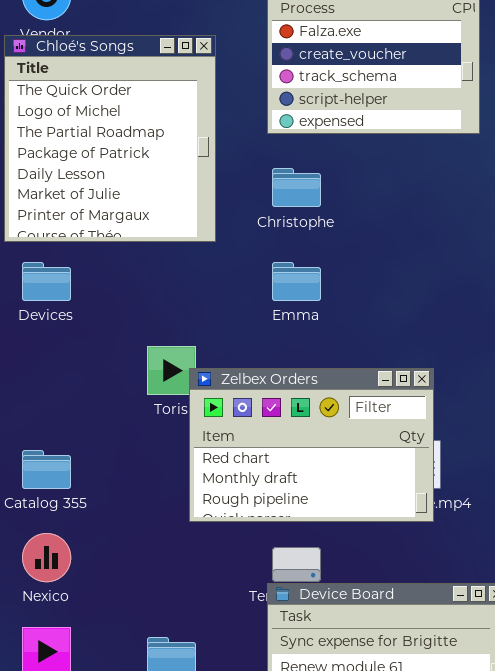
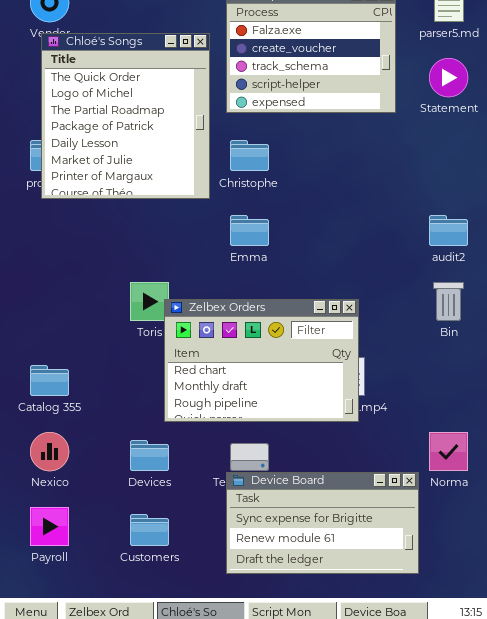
Chloé's Songs: [4,35,216,242] -> [41,33,210,199], moved
Devices: [22,262,71,301] -> [130,440,169,471], moved

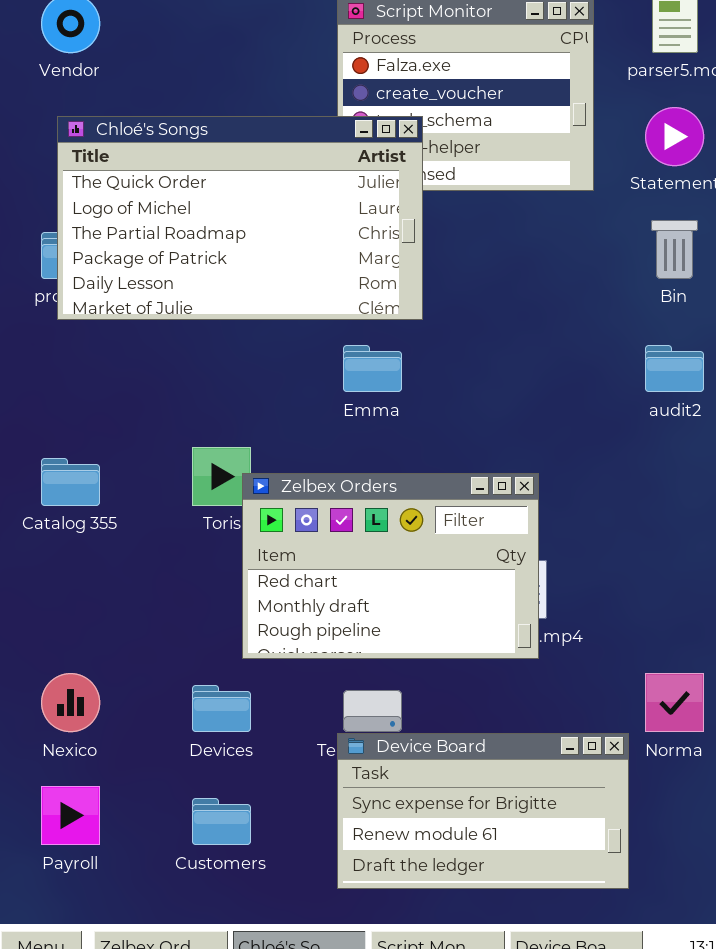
Chloé's Songs: [41,33,210,199] -> [57,116,423,320], resized
Bin: [433,282,464,321] -> [651,220,698,279], moved
Catalog 355: [30,365,69,396] -> [41,458,100,506], moved

